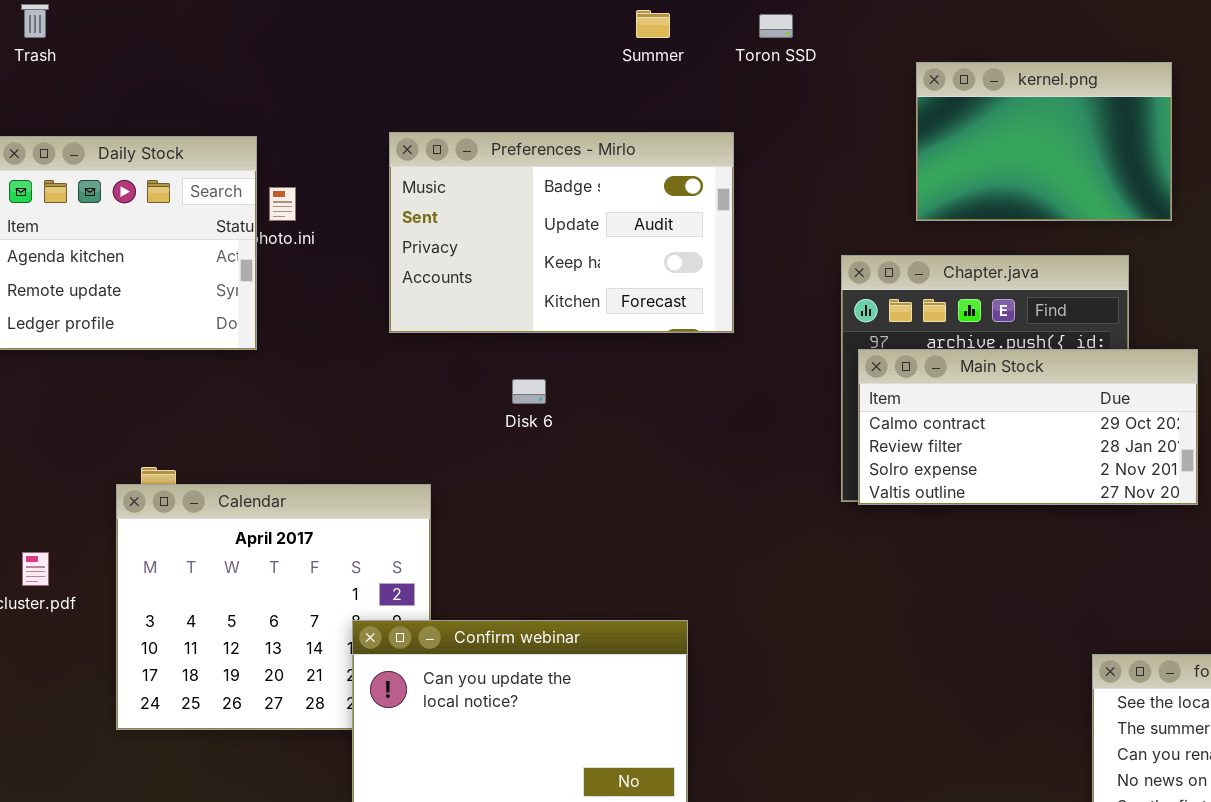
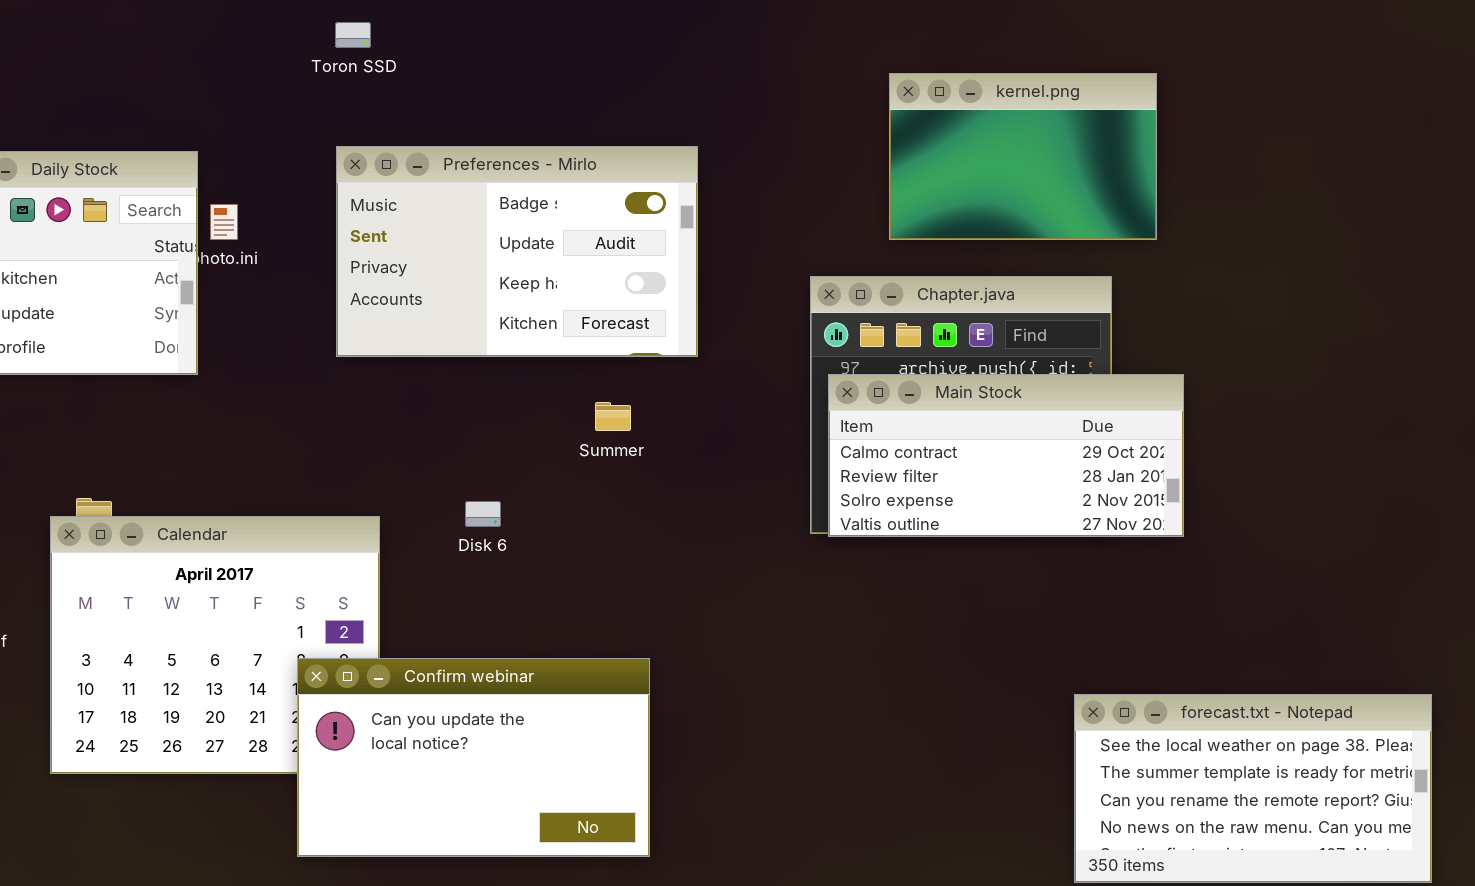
Summer: [636,10,670,38] -> [595,402,631,431], moved
Toron SSD: [759,14,793,38] -> [335,22,371,48], moved
Disk 6: [512,379,546,404] -> [465,501,501,527], moved

